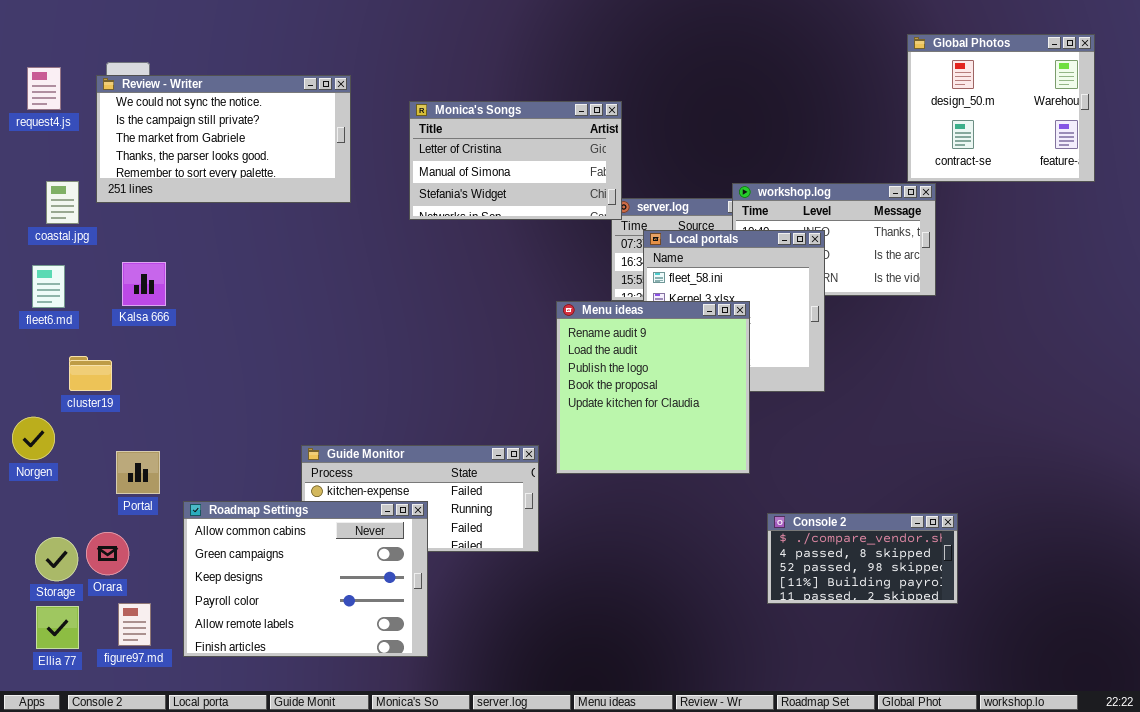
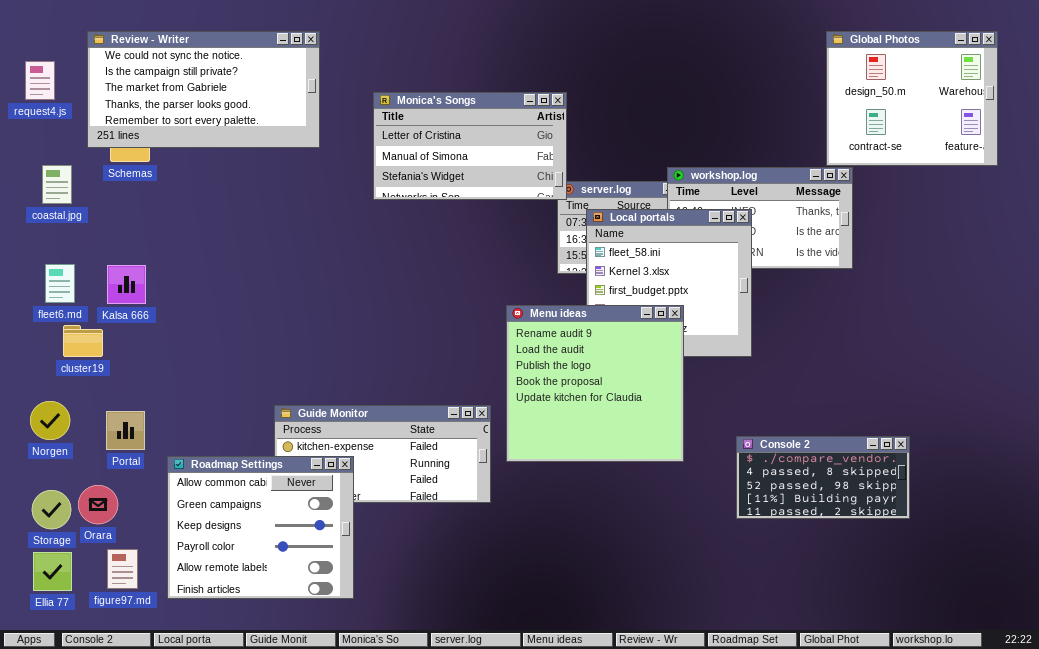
Review - Writer: [96,75,351,203] -> [87,31,320,148], moved
Kalsa 666: [122,262,166,306] -> [107,265,146,304], moved
fleet6.md: [32,265,65,308] -> [45,264,75,303], moved
Menu ideas: [556,301,750,474] -> [506,305,684,462], moved
Norgen: [12,417,55,460] -> [30,401,70,440], moved
Roadmap Settings: [183,501,428,657] -> [167,456,354,599], resized
Console 2: [767,513,958,604] -> [736,436,910,519], moved

